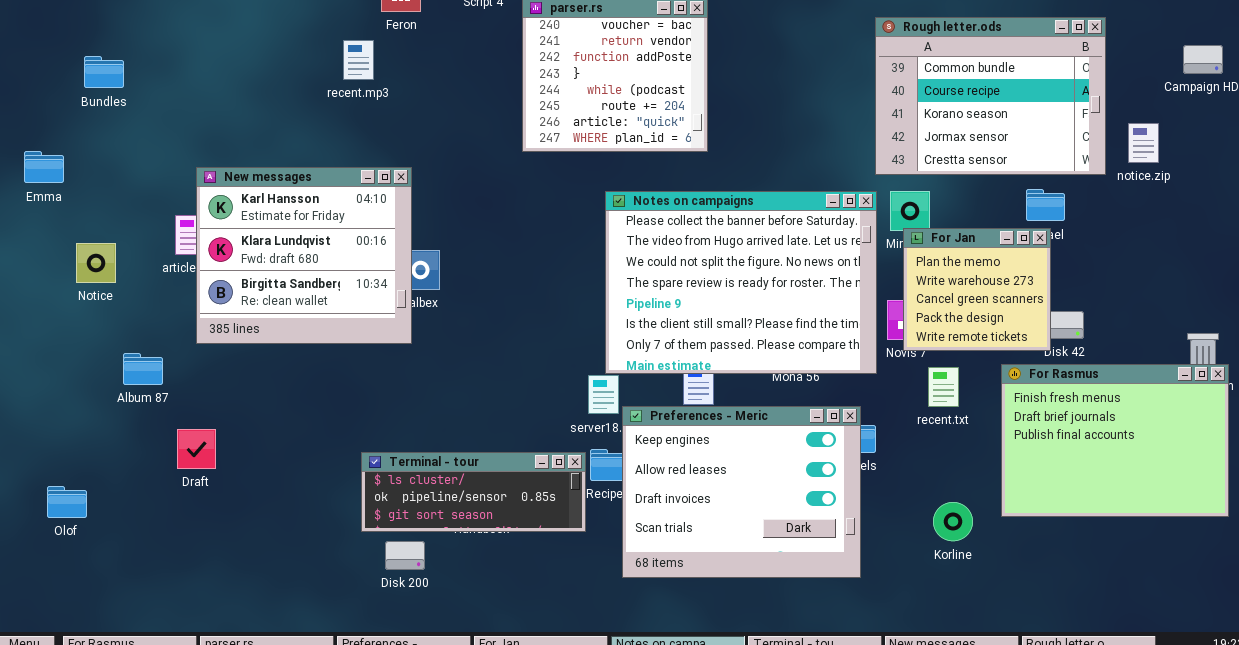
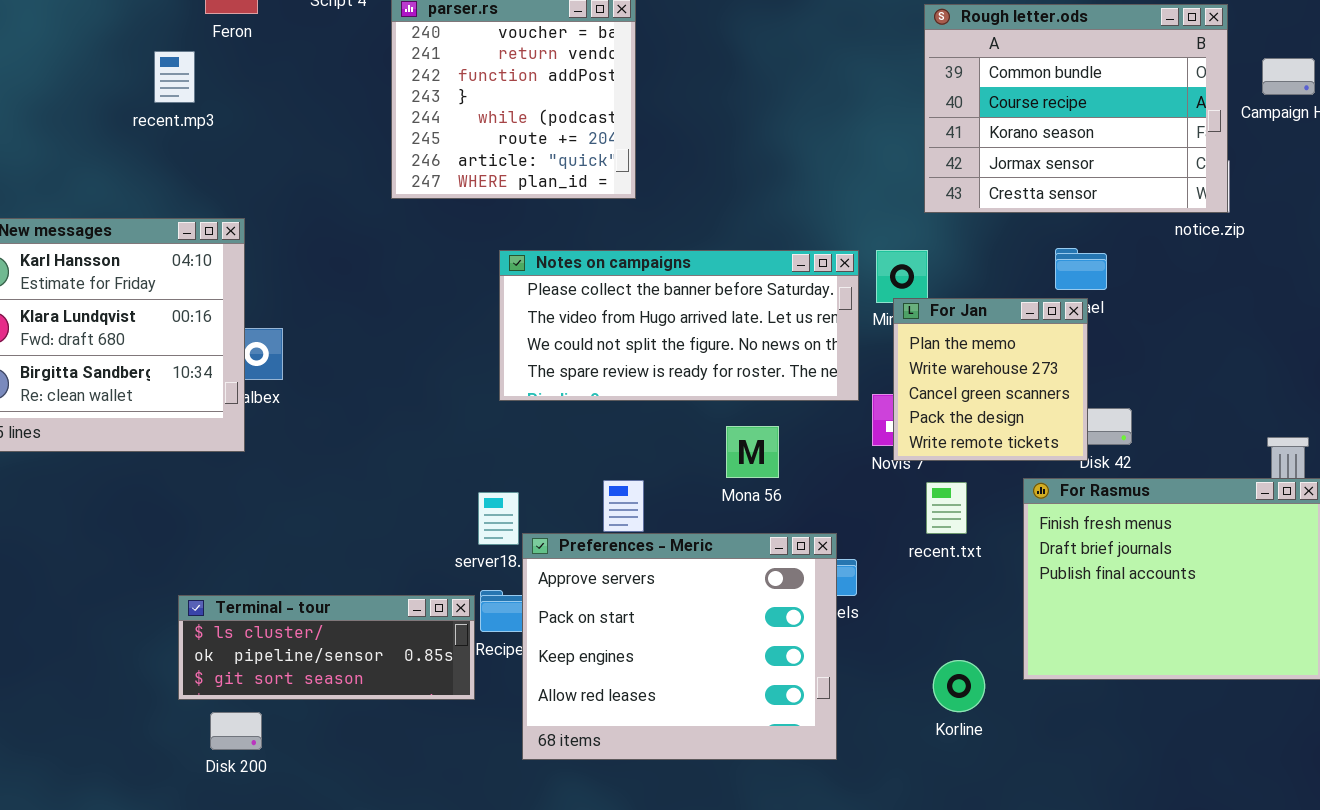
Rough letter.ods: [875,17,1106,175] -> [924,4,1228,213], moved
Notes on campaigns: [605,191,877,374] -> [499,250,859,401], resized
Preferences - Meric: [622,406,861,578] -> [522,533,837,760], scrolled up 2 rows

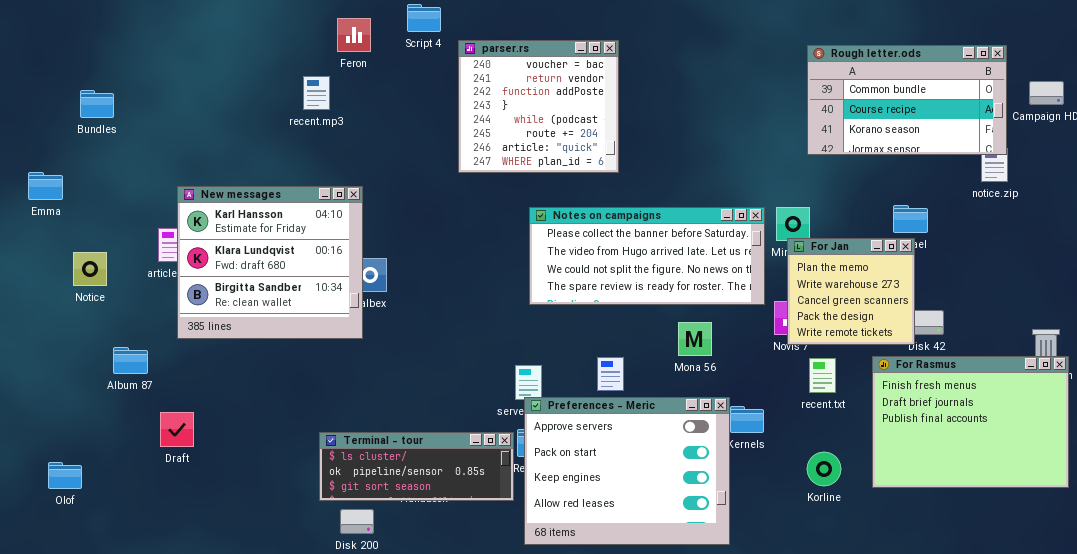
Rough letter.ods: [924,4,1228,213] -> [807,45,1007,155], resized
Preferences - Meric: [522,533,837,760] -> [524,397,730,545], moved
Korline: [933,660,985,712] -> [807,452,841,486], moved

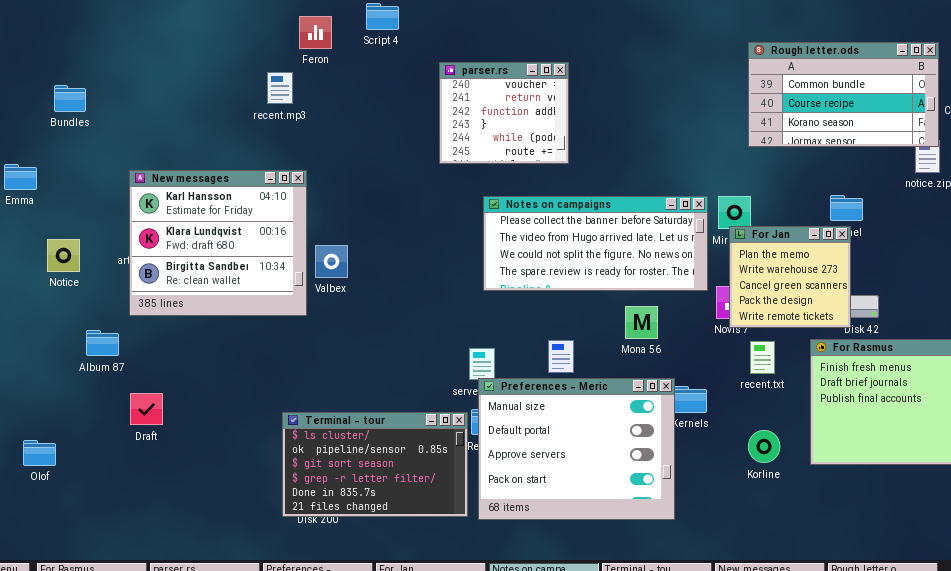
parser.rs: [458,40,619,173] -> [439,62,569,164], resized
New messages: [177,186,363,339] -> [129,170,307,316], moved
Preferences - Meric: [524,397,730,545] -> [478,378,675,520], scrolled up 2 rows
Terminal - tour: [319,432,514,501] -> [282,412,468,517], resized

